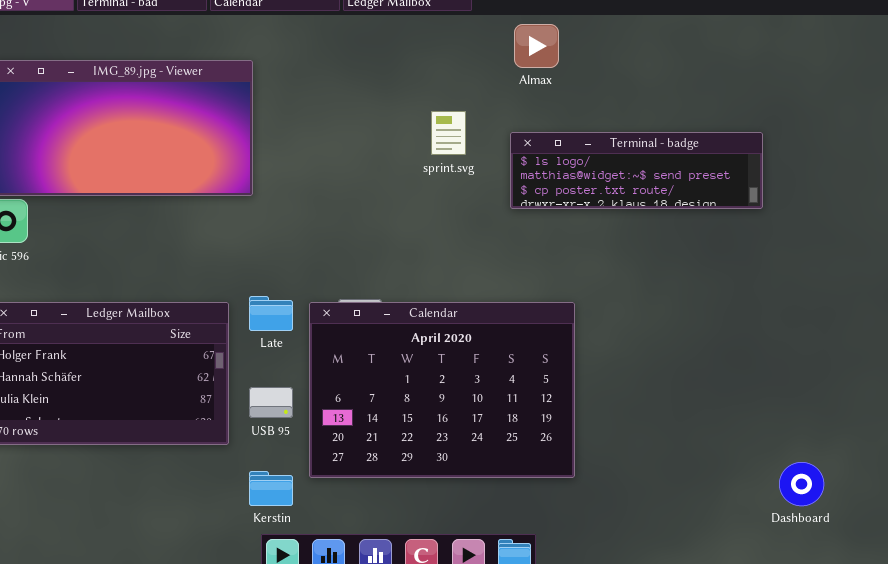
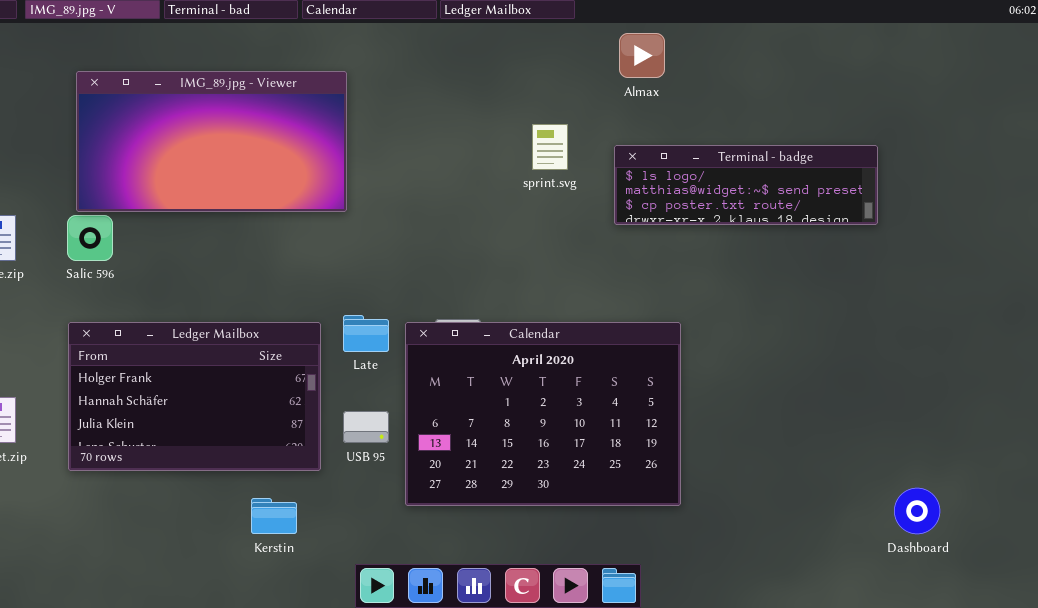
Kerstin: [249,471,293,506] -> [251,498,297,534], moved

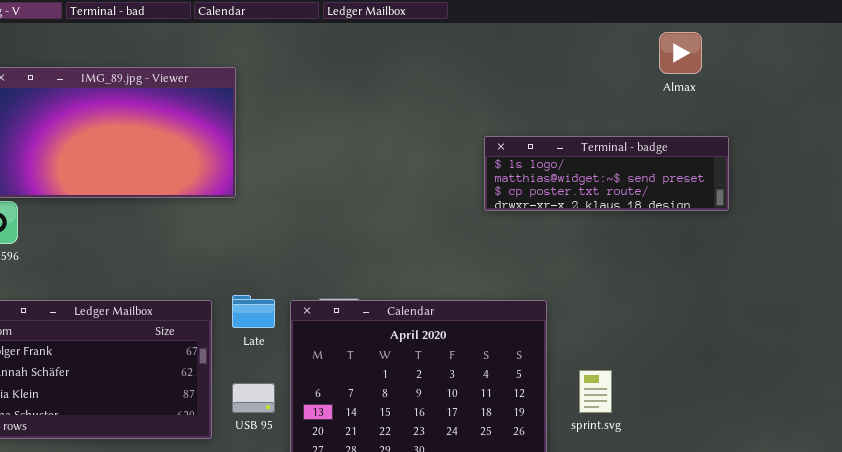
Almax: [619,33,665,78] -> [659,32,702,74], moved
sprint.svg: [532,124,568,170] -> [579,370,612,413], moved

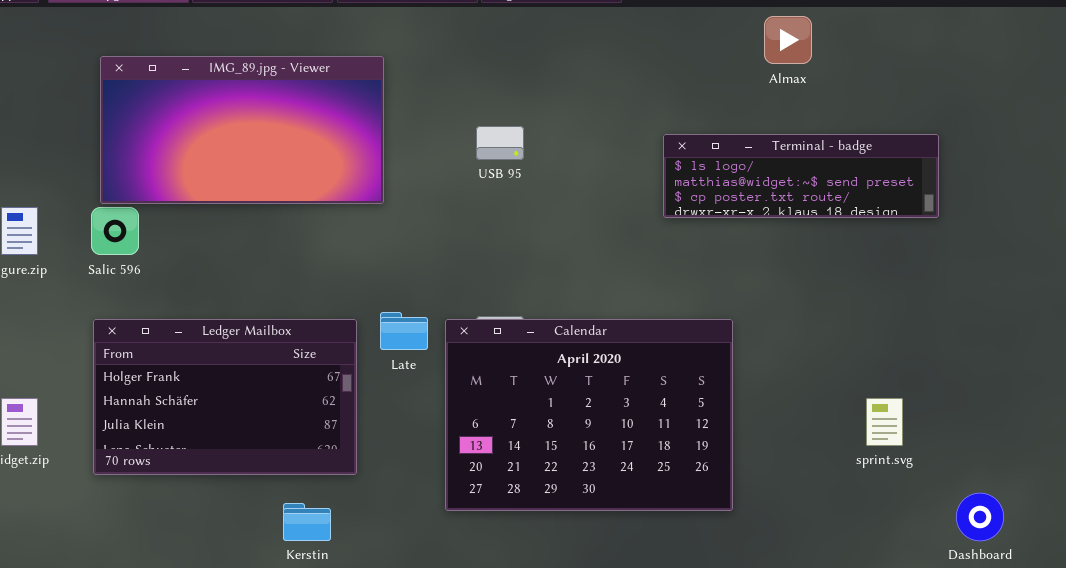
Almax: [659,32,702,74] -> [764,16,812,64], moved
sprint.svg: [579,370,612,413] -> [866,398,903,446], moved
USB 95: [232,383,275,413] -> [476,126,524,160], moved

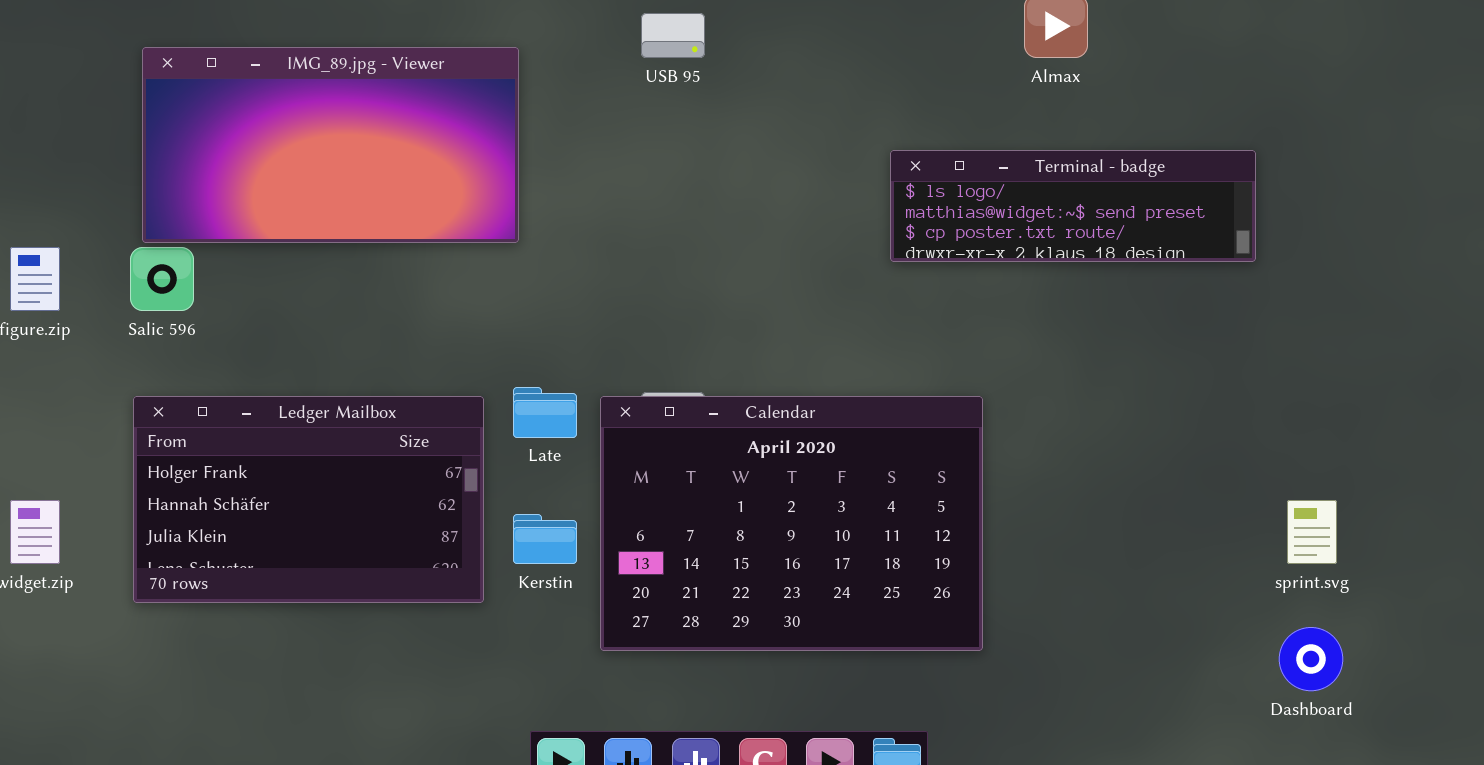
USB 95: [476,126,524,160] -> [641,13,705,58], moved
sprint.svg: [866,398,903,446] -> [1287,500,1337,564], moved
Kerstin: [283,503,331,541] -> [513,514,577,564], moved

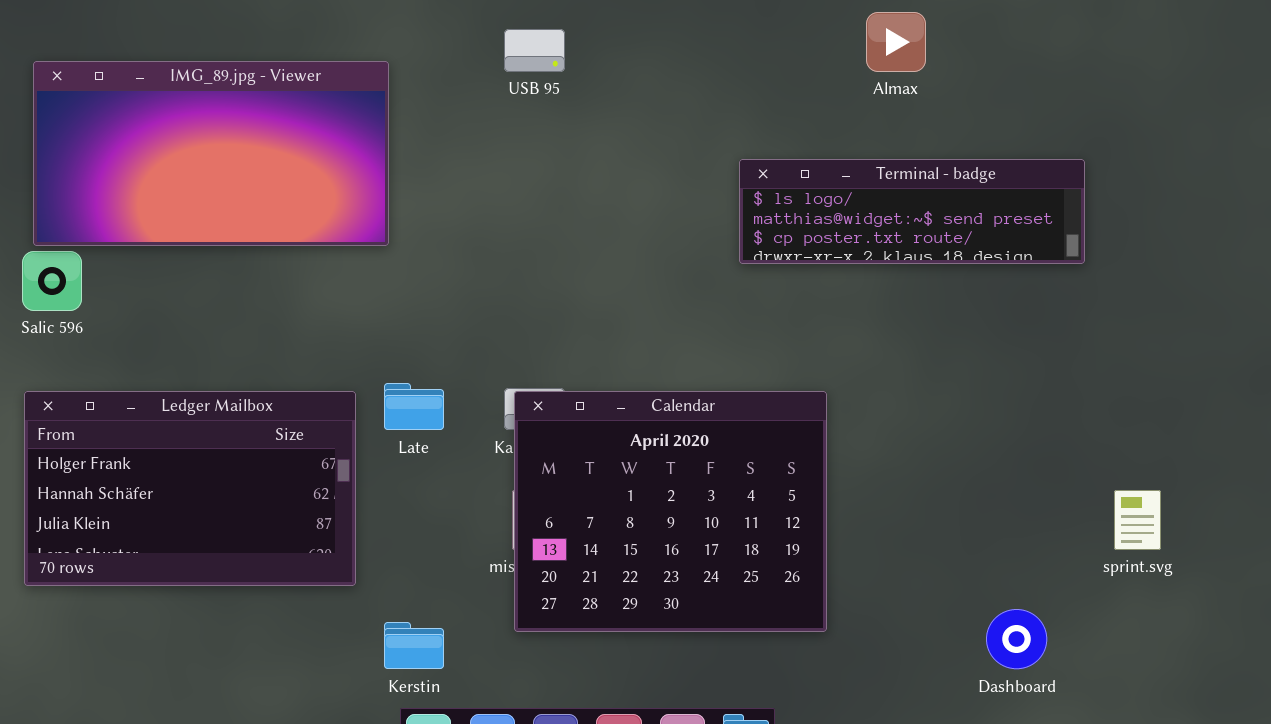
Calendar: [600,396,983,651] -> [514,391,827,632], resized
Kerstin: [513,514,577,564] -> [384,622,444,669], moved
Dashboard: [1279,627,1343,691] -> [986,609,1047,669], moved

